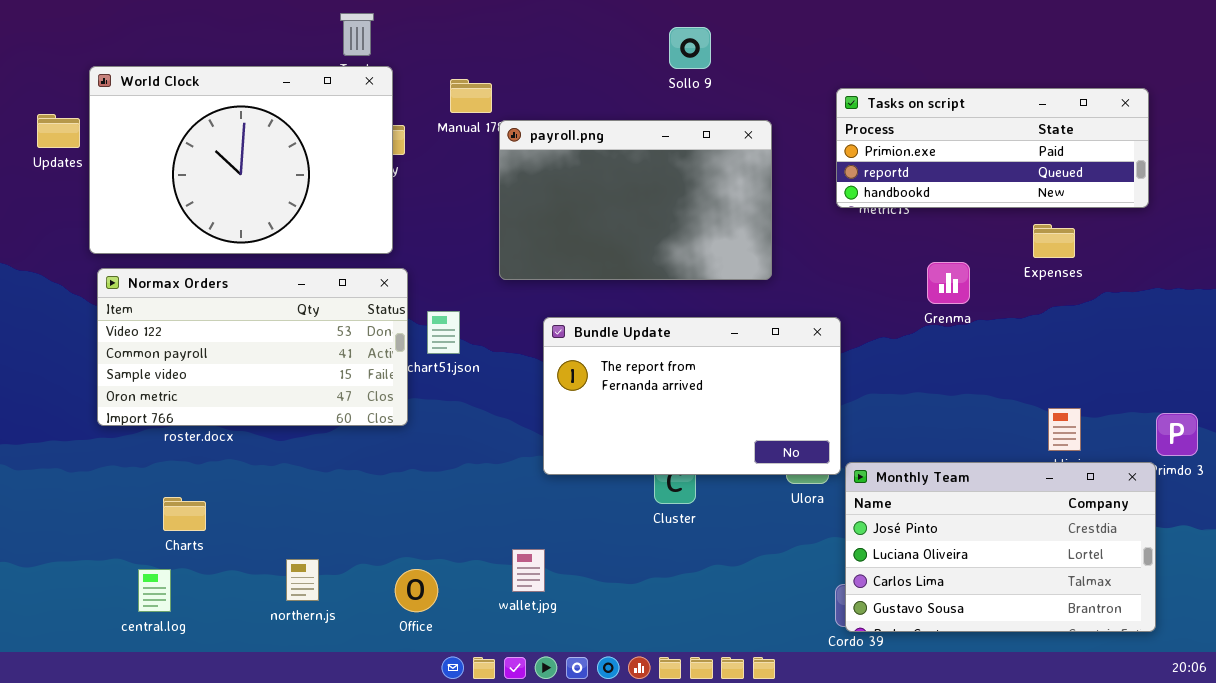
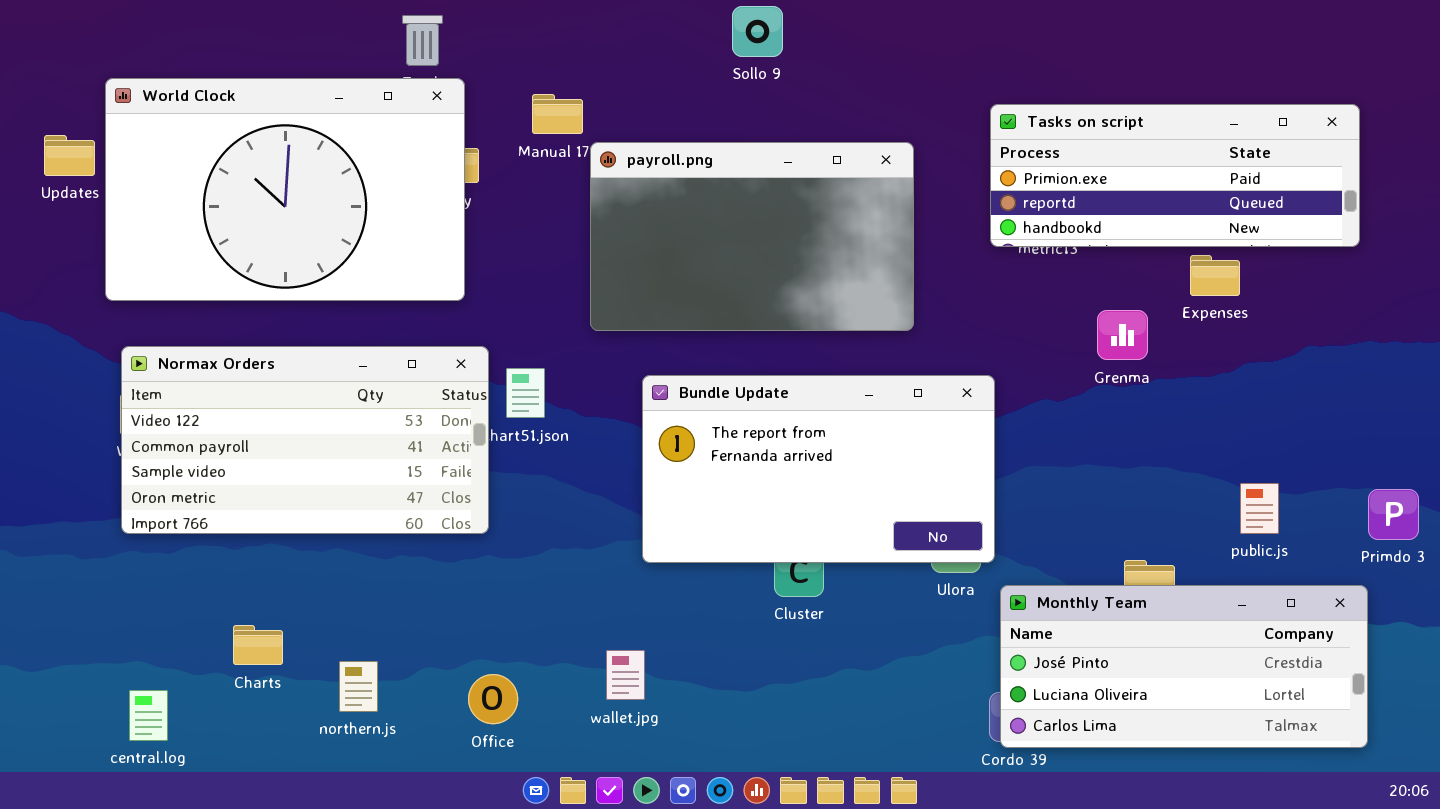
Sollo 9: [669,27,711,69] -> [732,6,783,57], moved
Expenses: [1033,224,1075,258] -> [1190,255,1240,296], moved
Normax Orders: [97,268,408,426] -> [121,346,489,534], moved
Monthly Team: [845,462,1156,632] -> [1000,585,1368,748], resized
Charts: [163,497,206,531] -> [233,625,283,665], moved
central.log: [138,569,171,612] -> [129,690,168,741], moved

